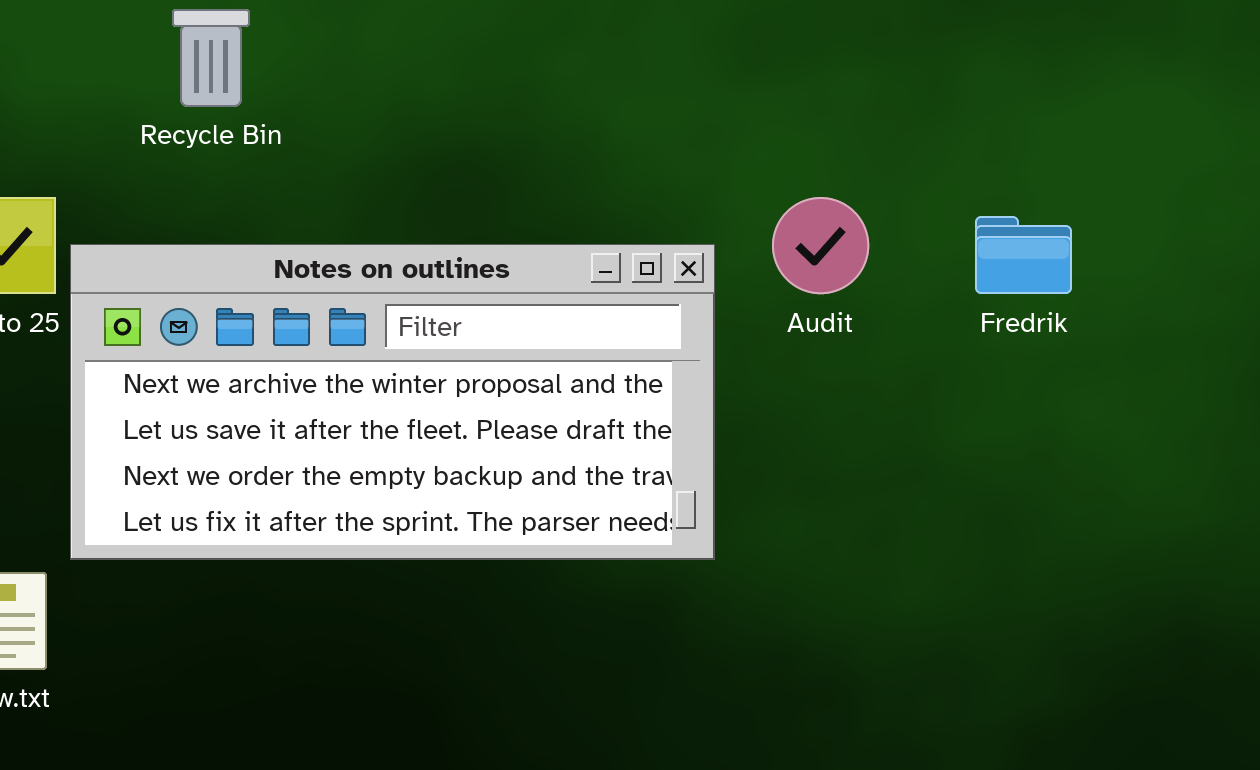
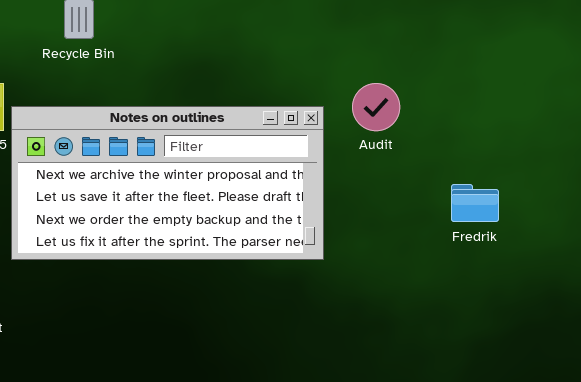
Fredrik: [975,216,1072,294] -> [451,184,499,222], moved

